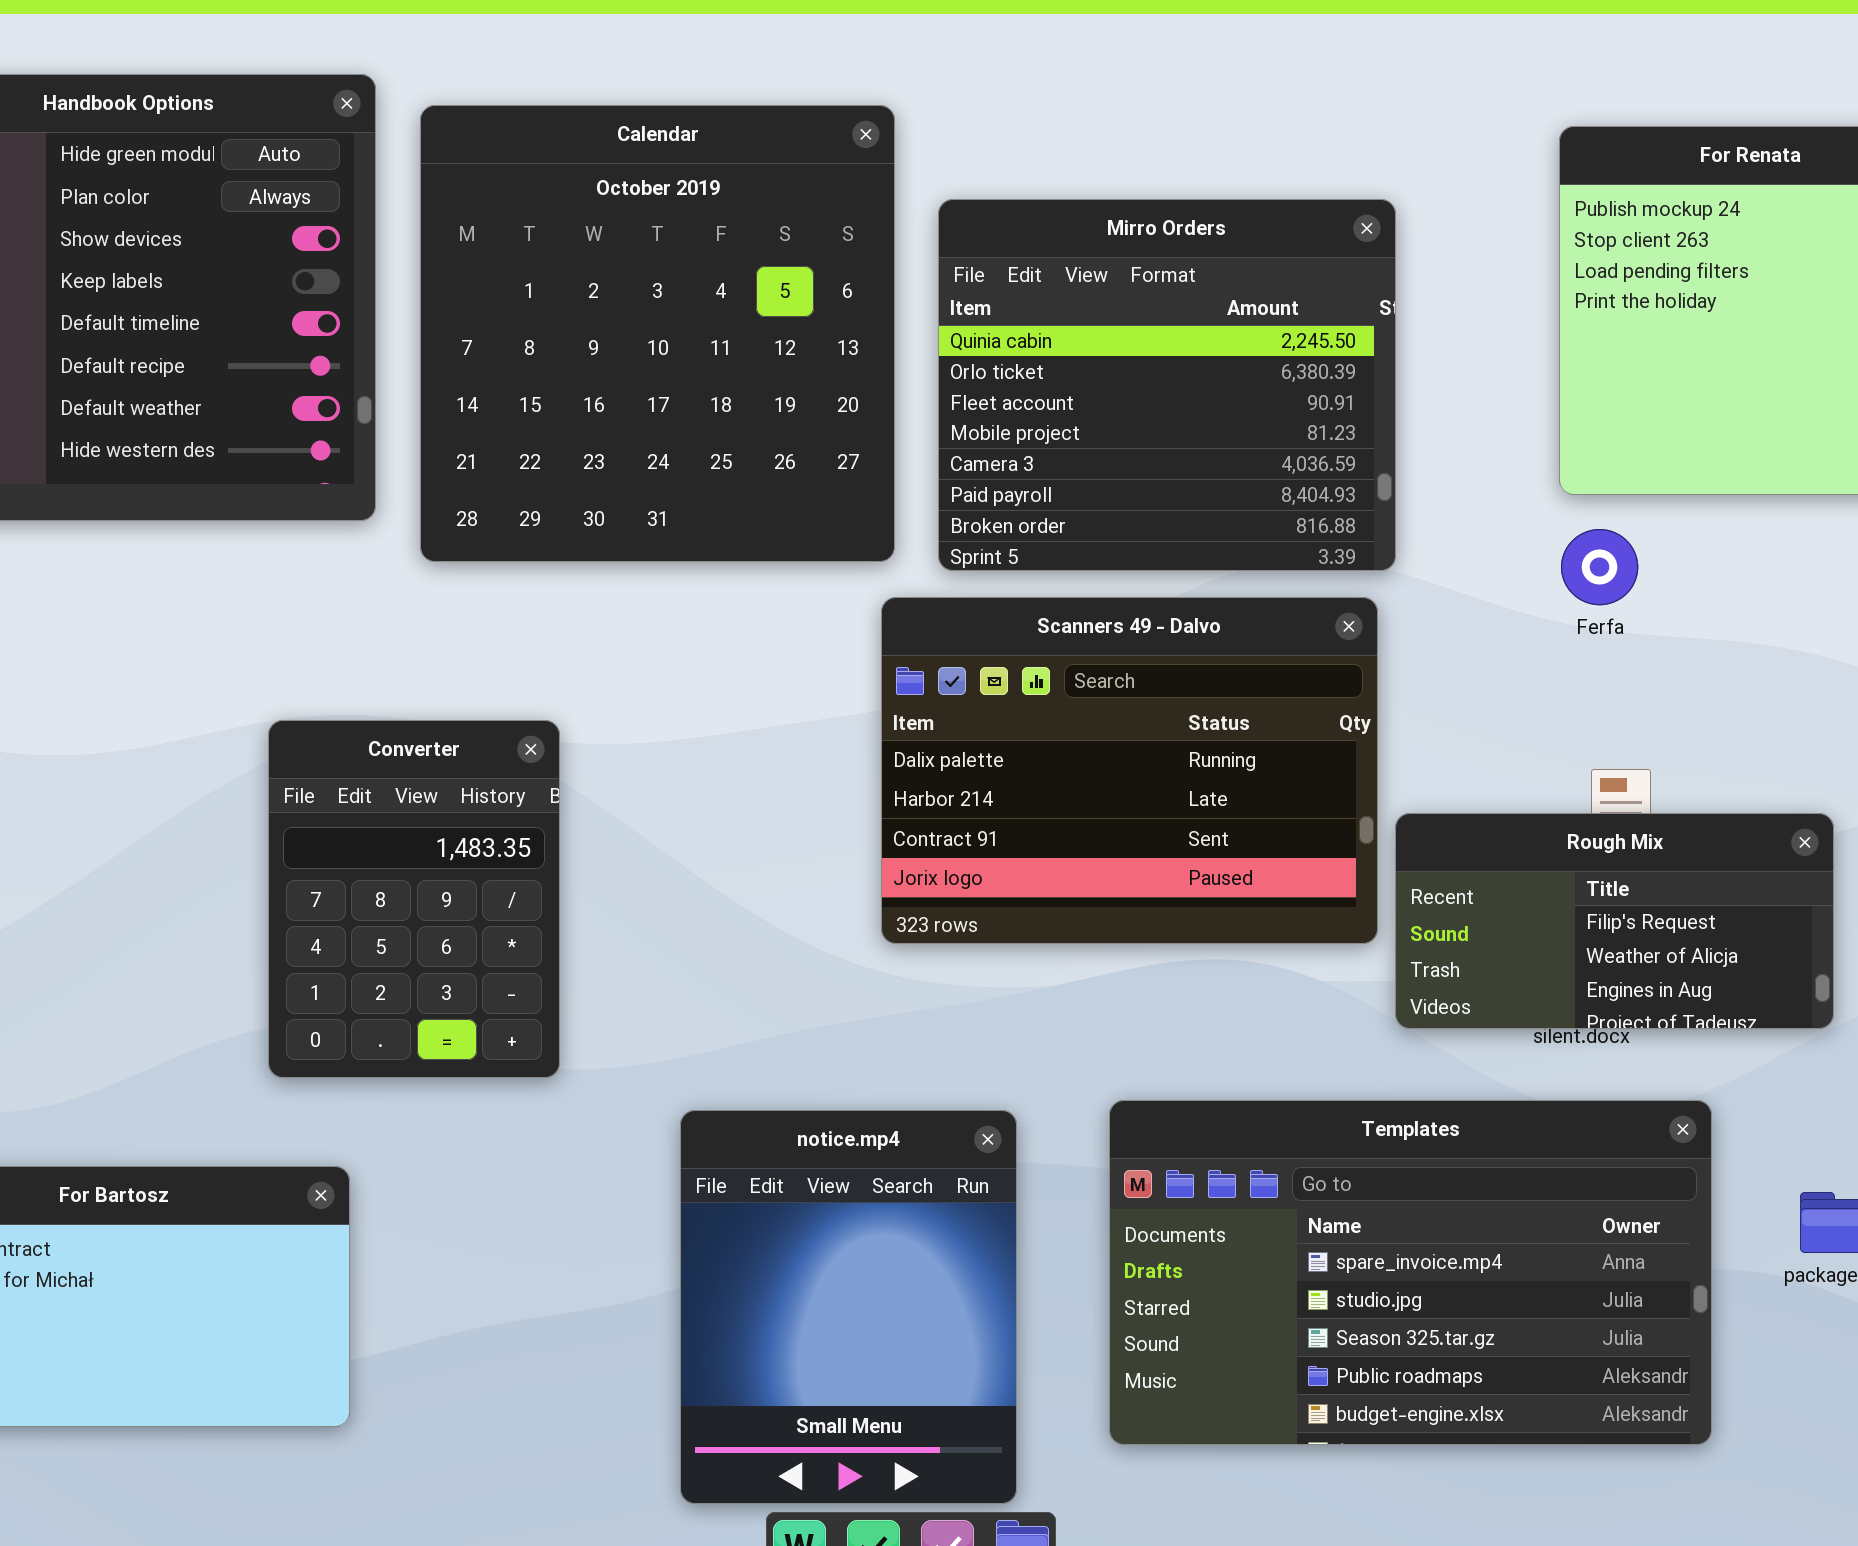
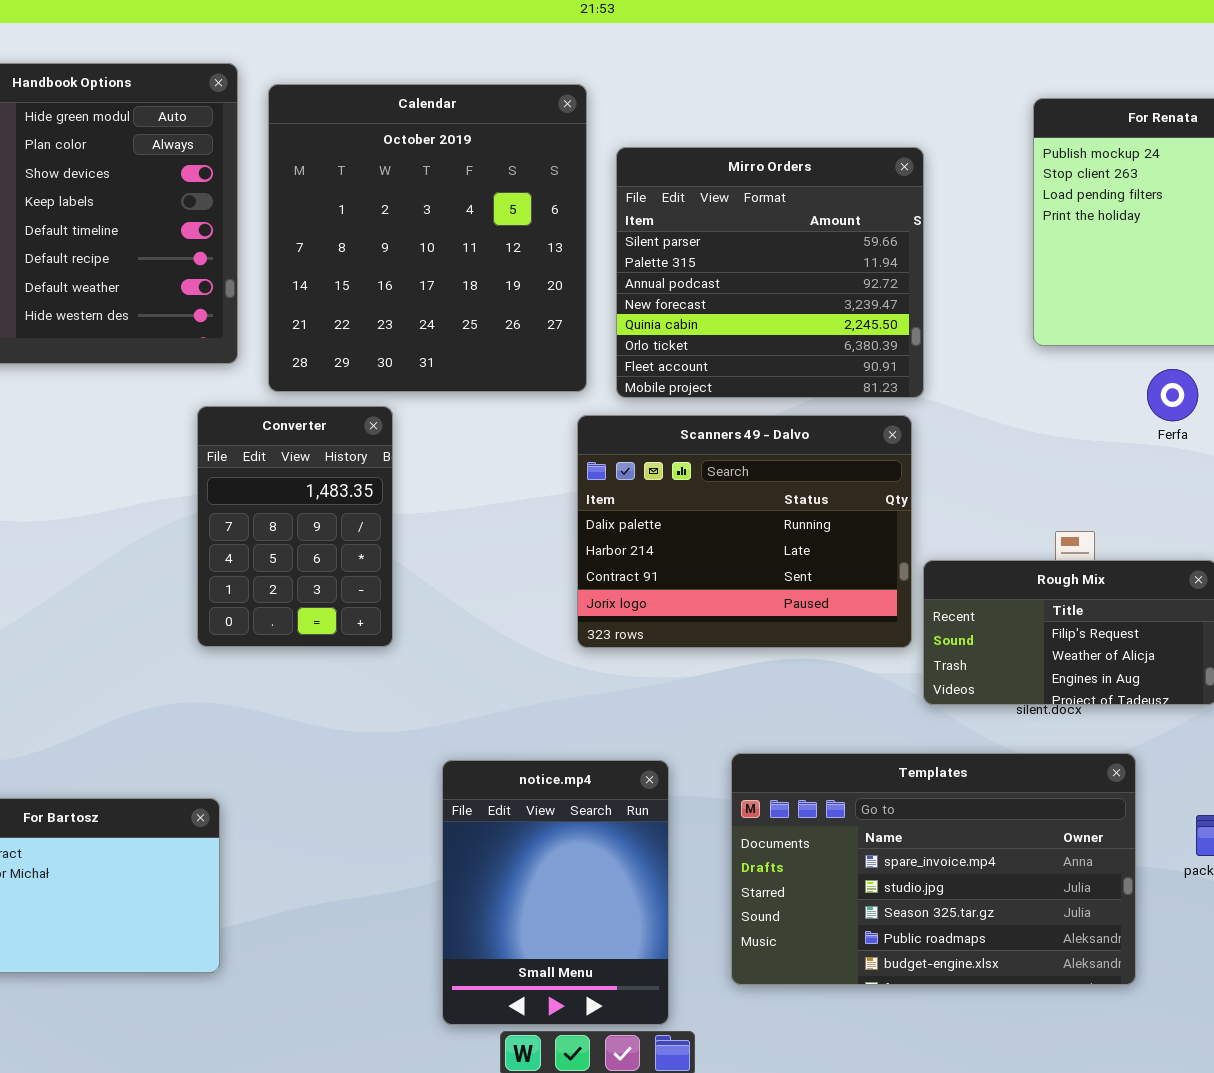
Mirro Orders: [938,199,1396,571] -> [616,147,924,398], scrolled up 4 rows
Ferfa: [1561,529,1638,605] -> [1147,369,1198,421], moved
Converter: [268,720,560,1078] -> [197,406,393,647], moved

